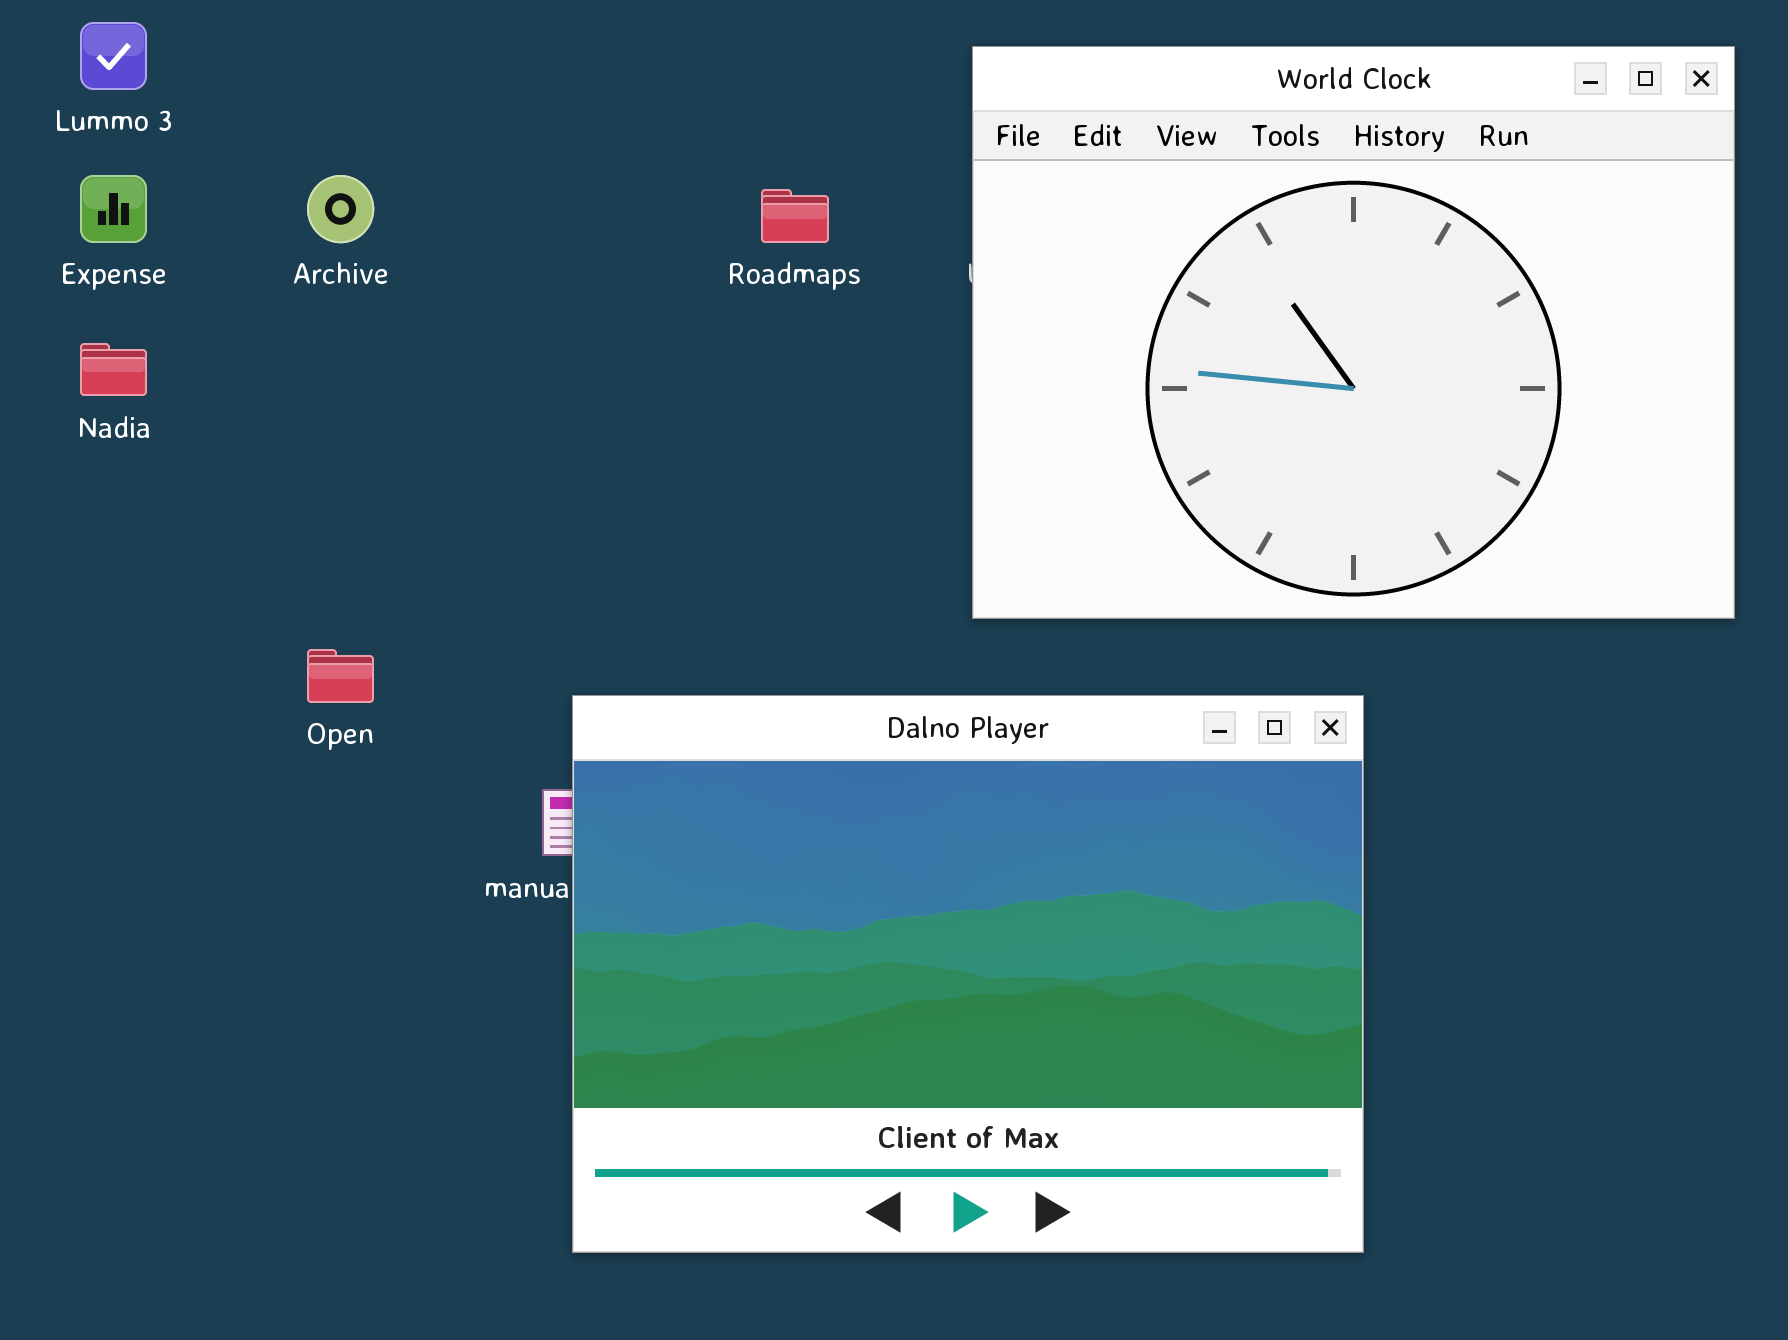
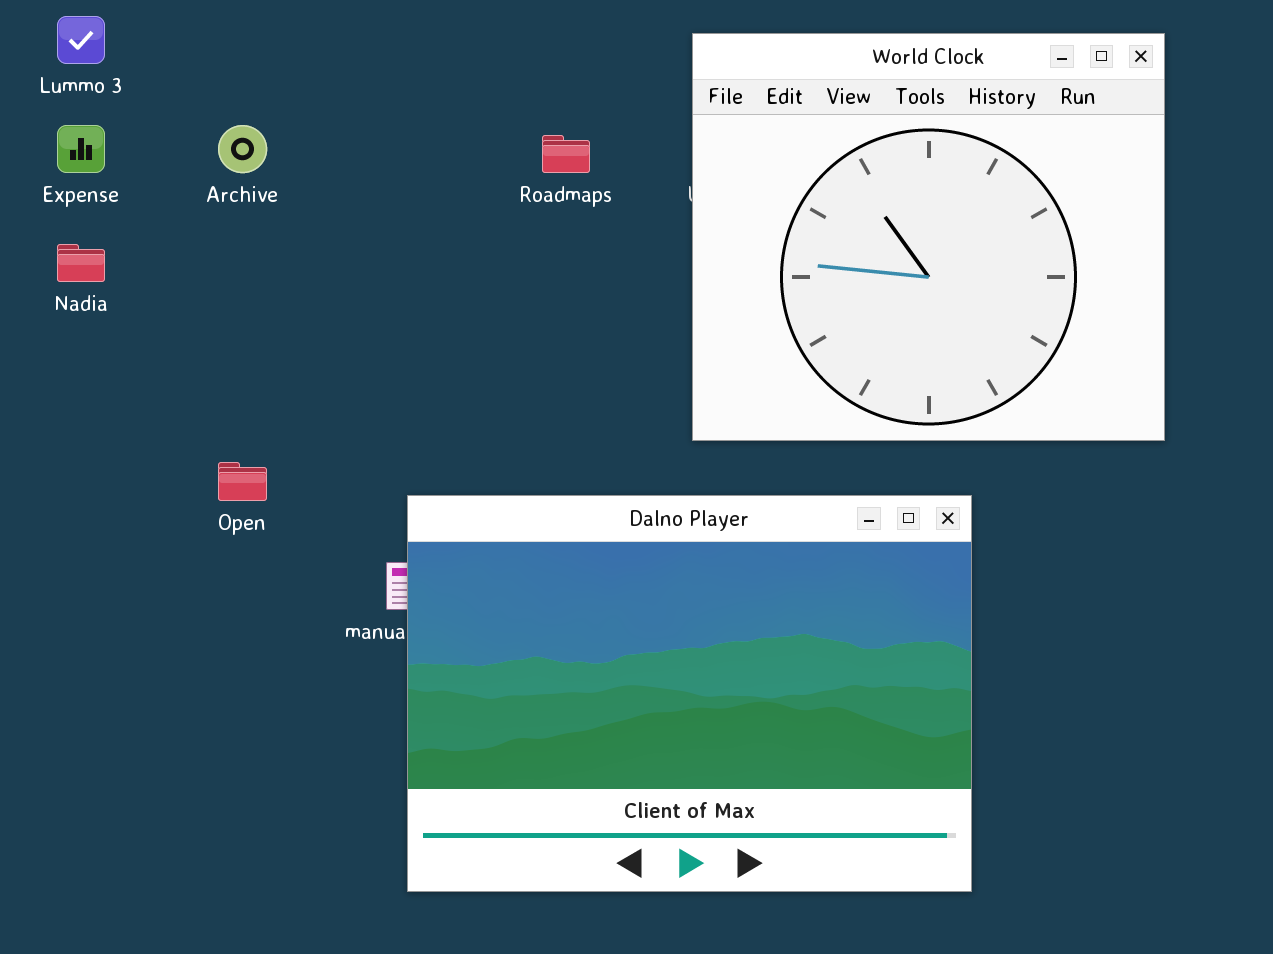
World Clock: [972,46,1735,619] -> [692,33,1165,441], resized

